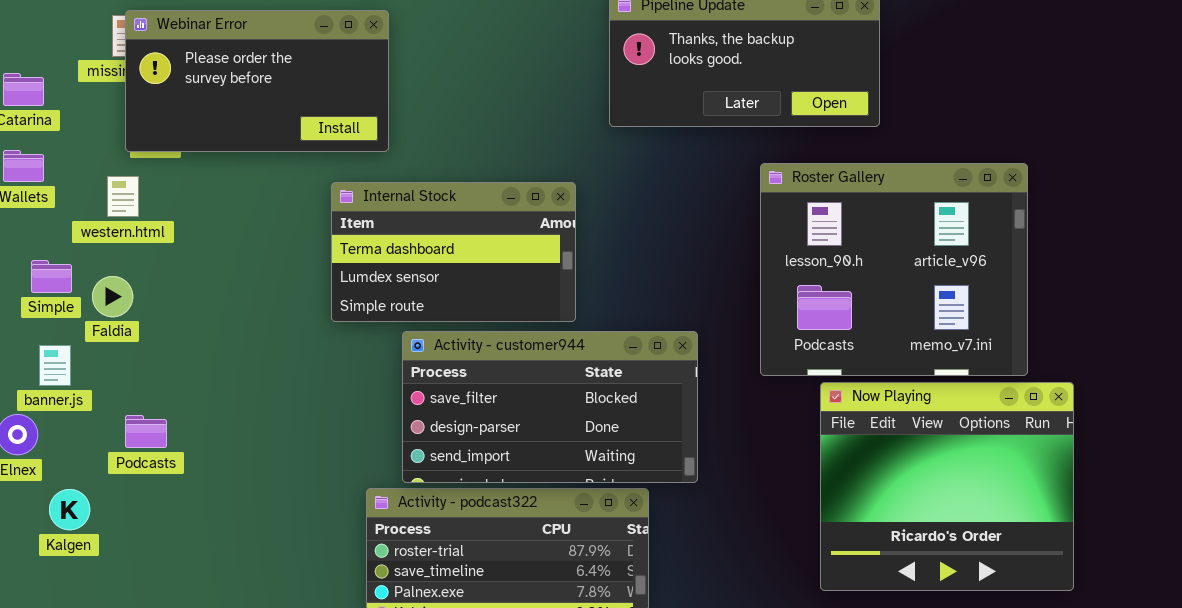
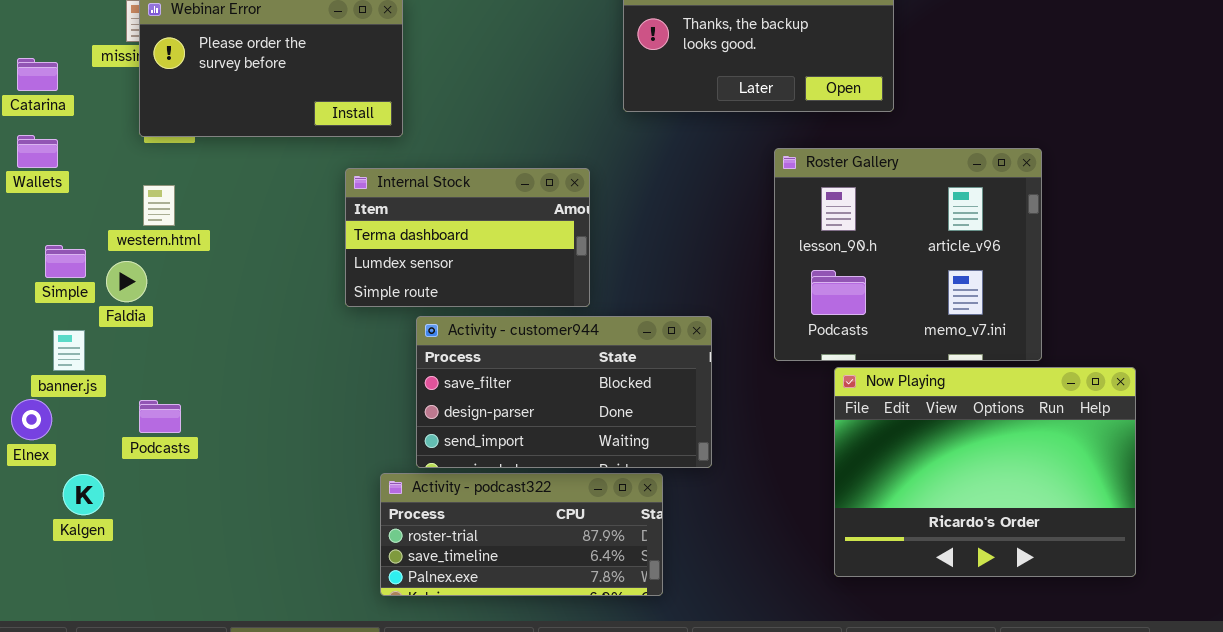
western.html: [107,176,139,217] -> [143,185,175,226], moved
Now Playing: [820,382,1074,591] -> [834,367,1136,577], resized

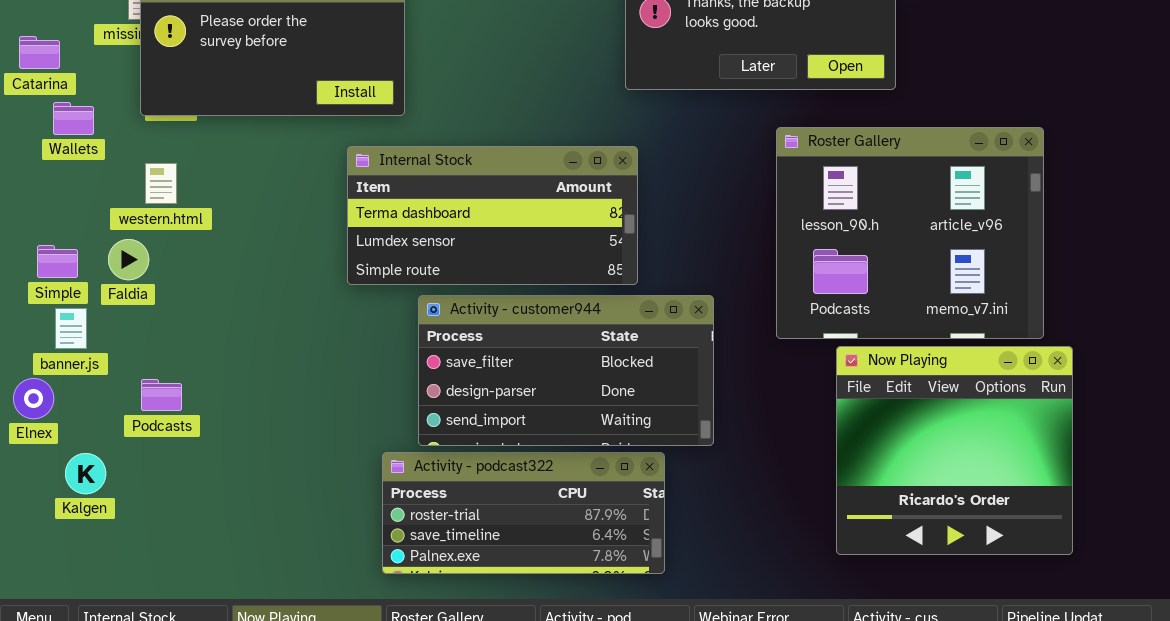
Wallets: [17,135,58,168] -> [53,102,94,135], moved
Internal Stock: [345,168,590,307] -> [347,146,638,285], resized
Simple: [45,245,86,278] -> [37,245,78,278], moved
Now Playing: [834,367,1136,577] -> [836,346,1073,555], resized

